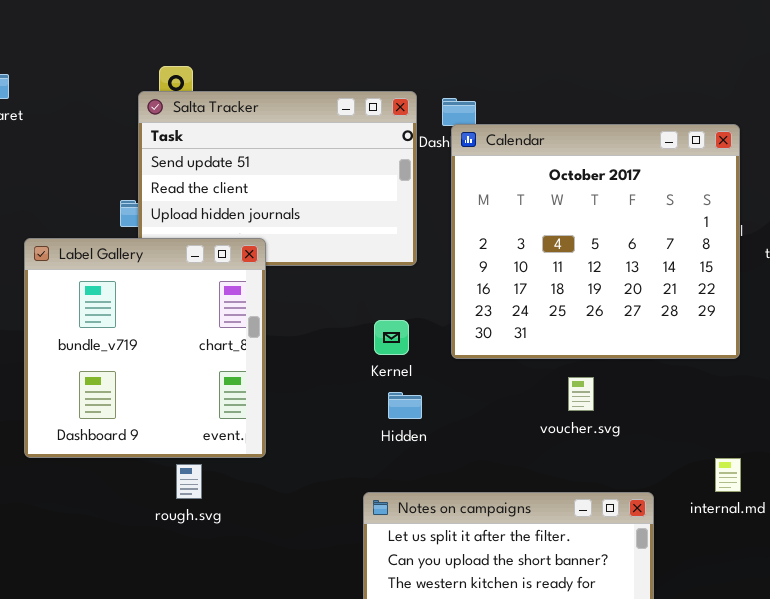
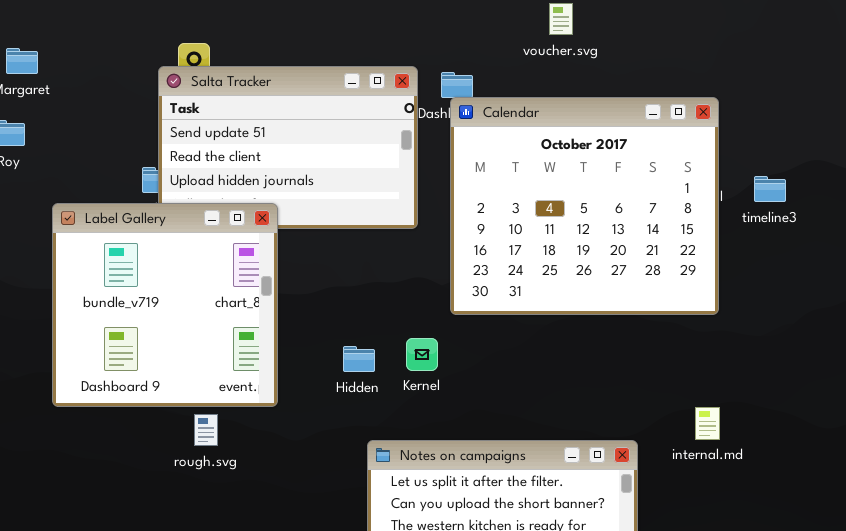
Kernel: [374,320,409,355] -> [406,338,438,371], moved
voucher.svg: [568,377,594,411] -> [549,3,573,35], moved
Hidden: [388,392,422,419] -> [343,346,375,372], moved

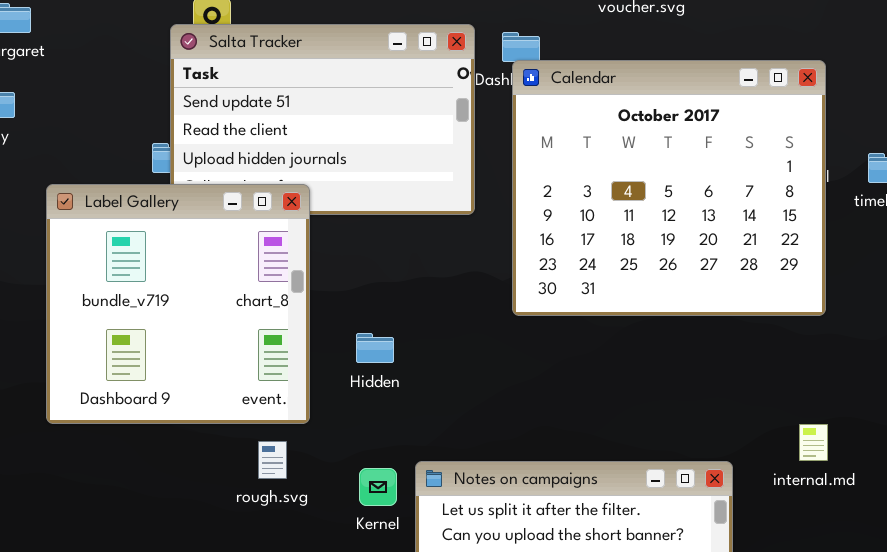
Kernel: [406,338,438,371] -> [359,468,397,506], moved
Hidden: [343,346,375,372] -> [356,333,394,363], moved
rough.svg: [194,414,218,446] -> [258,441,287,479], moved

